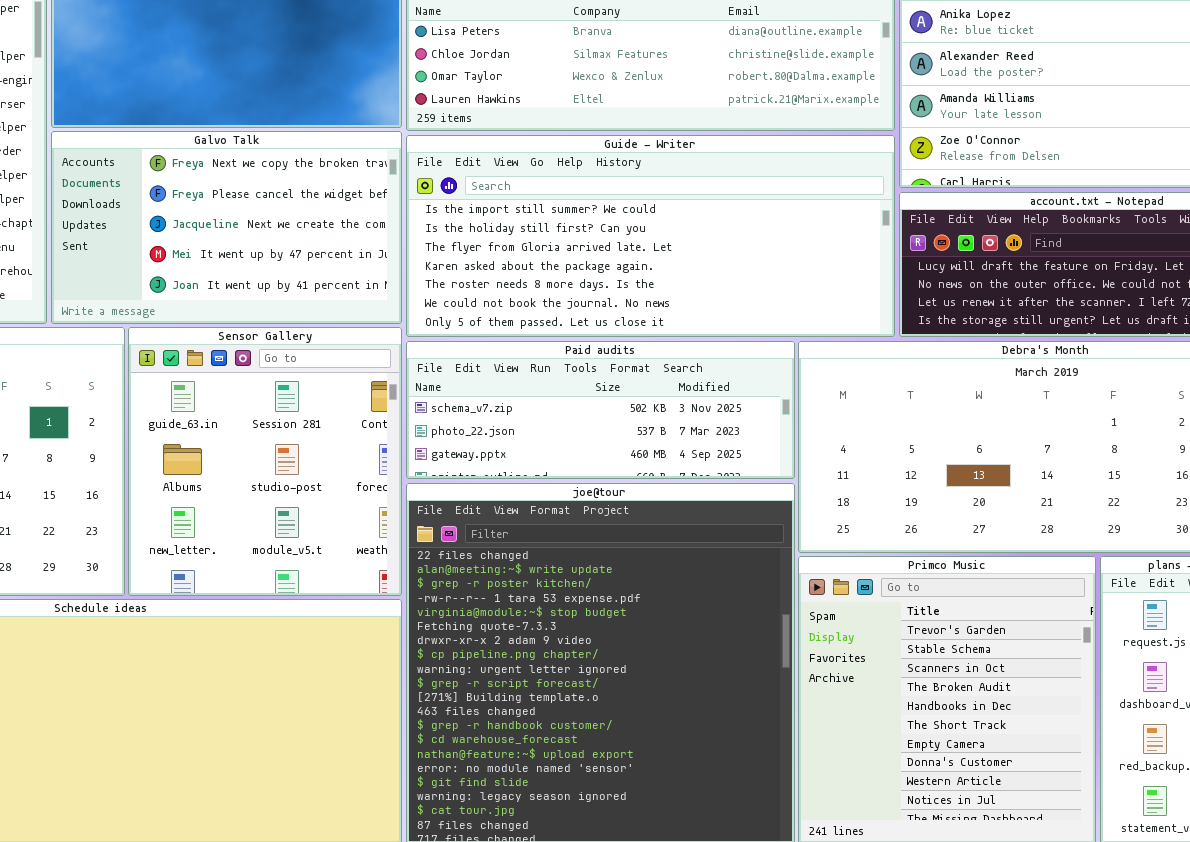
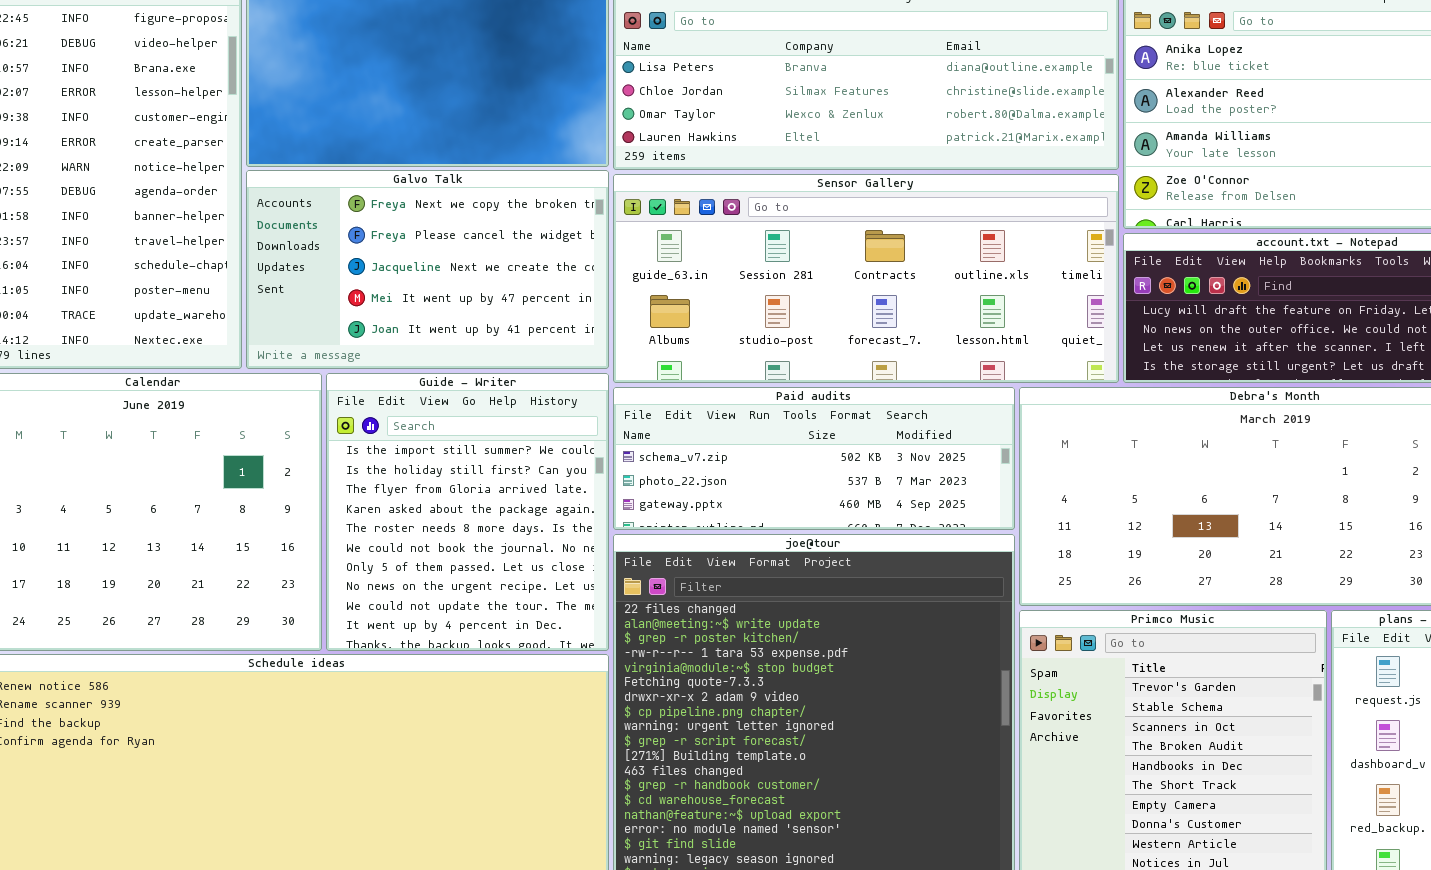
Guide - Writer: [406,135,895,337] -> [326,373,609,651], moved, resized
Sensor Gallery: [128,327,402,596] -> [613,174,1119,383], moved, resized

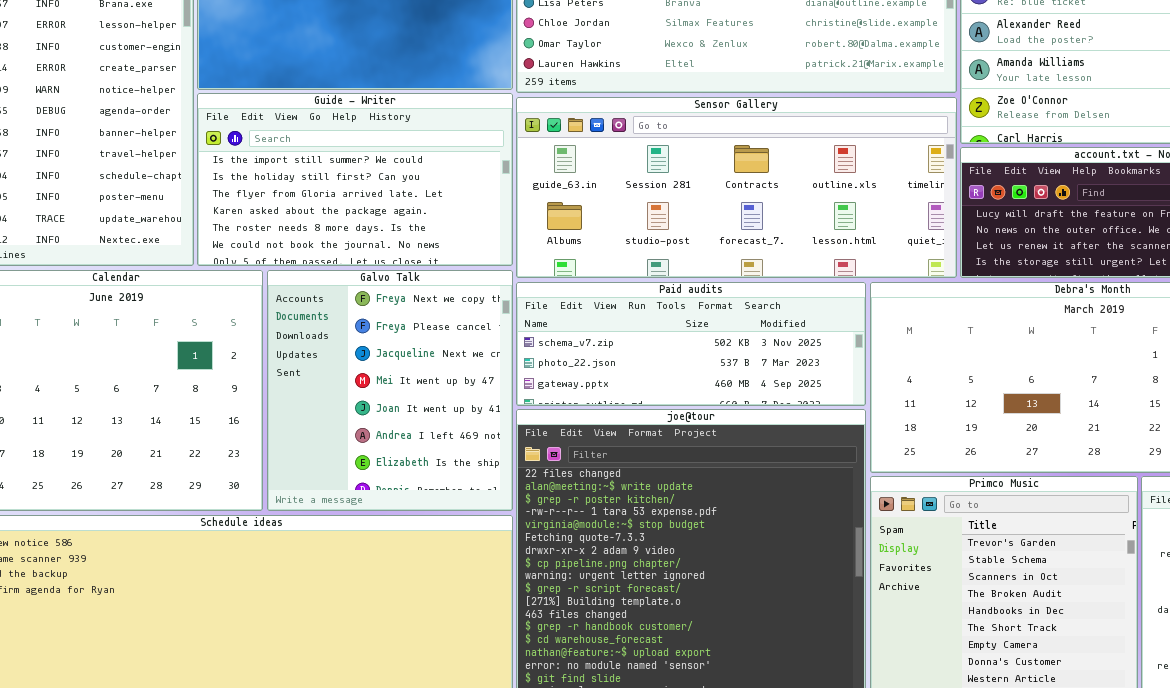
Galvo Talk: [246,170,609,369] -> [267,270,513,511], moved, resized
Guide - Writer: [326,373,609,651] -> [197,93,513,266], moved, resized

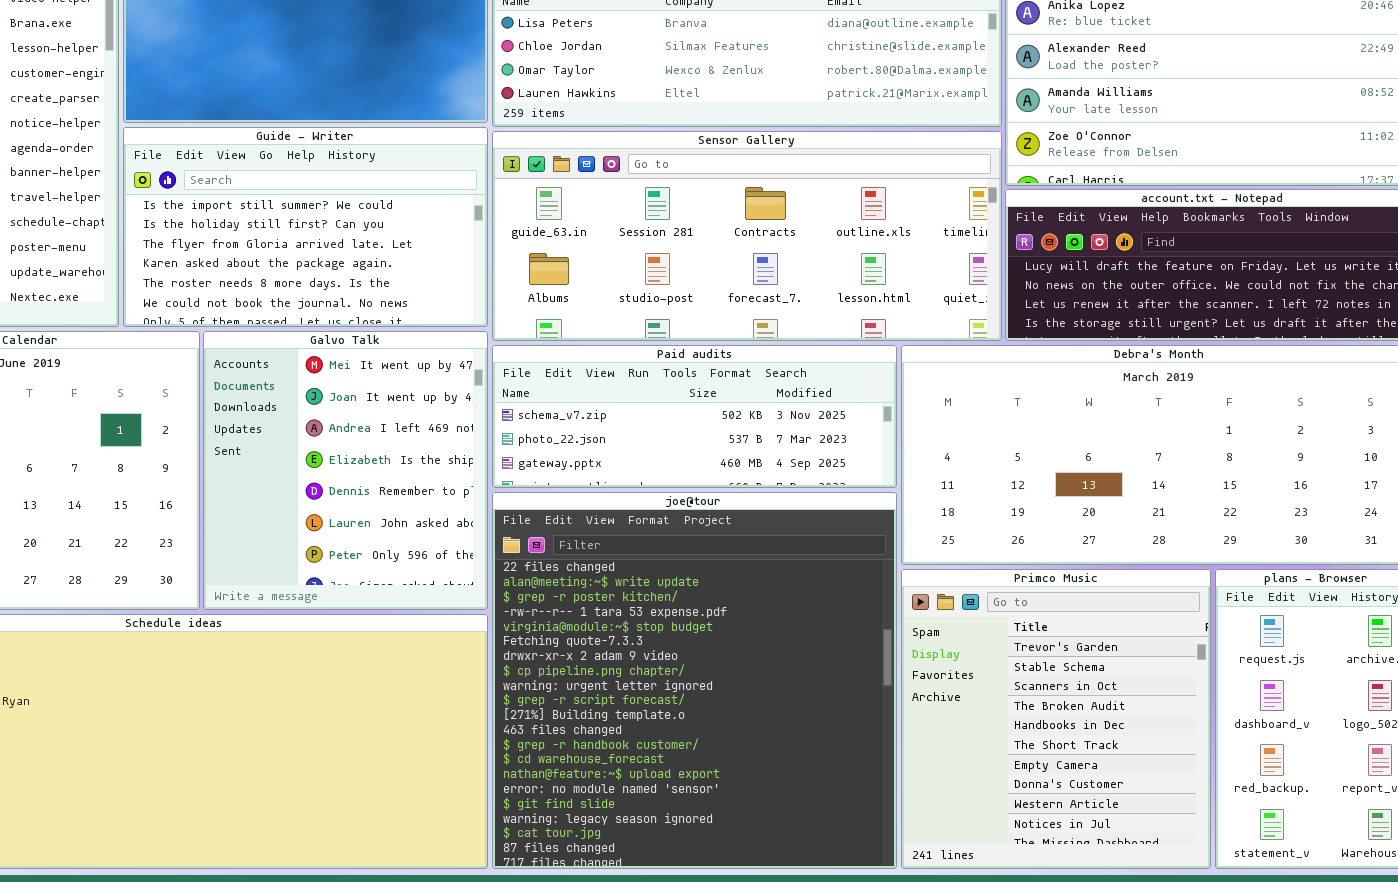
Galvo Talk: [267,270,513,511] -> [203,331,488,610], scrolled down 3 rows

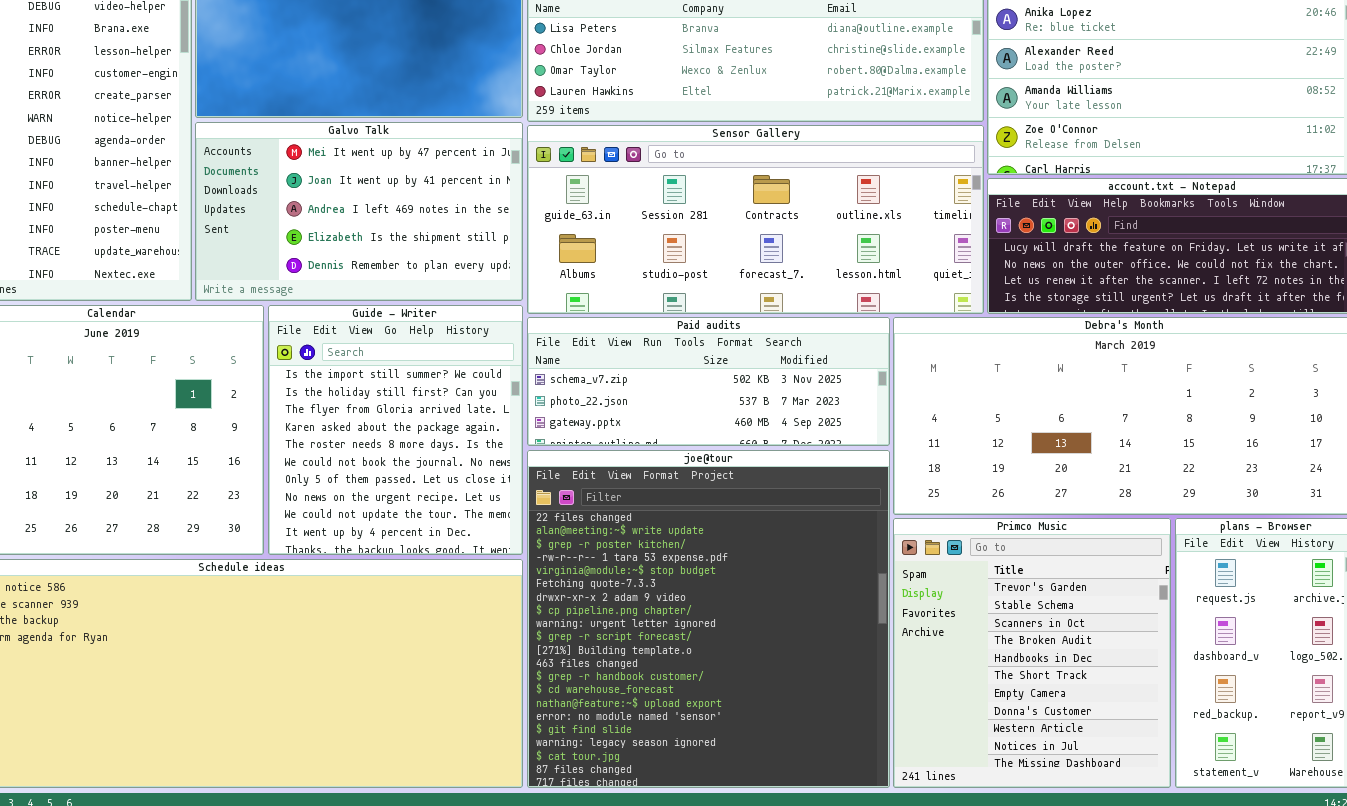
Guide - Writer: [123,127,488,327] -> [268,305,523,555], moved, resized
Galvo Talk: [203,331,488,610] -> [195,122,523,301], moved, resized

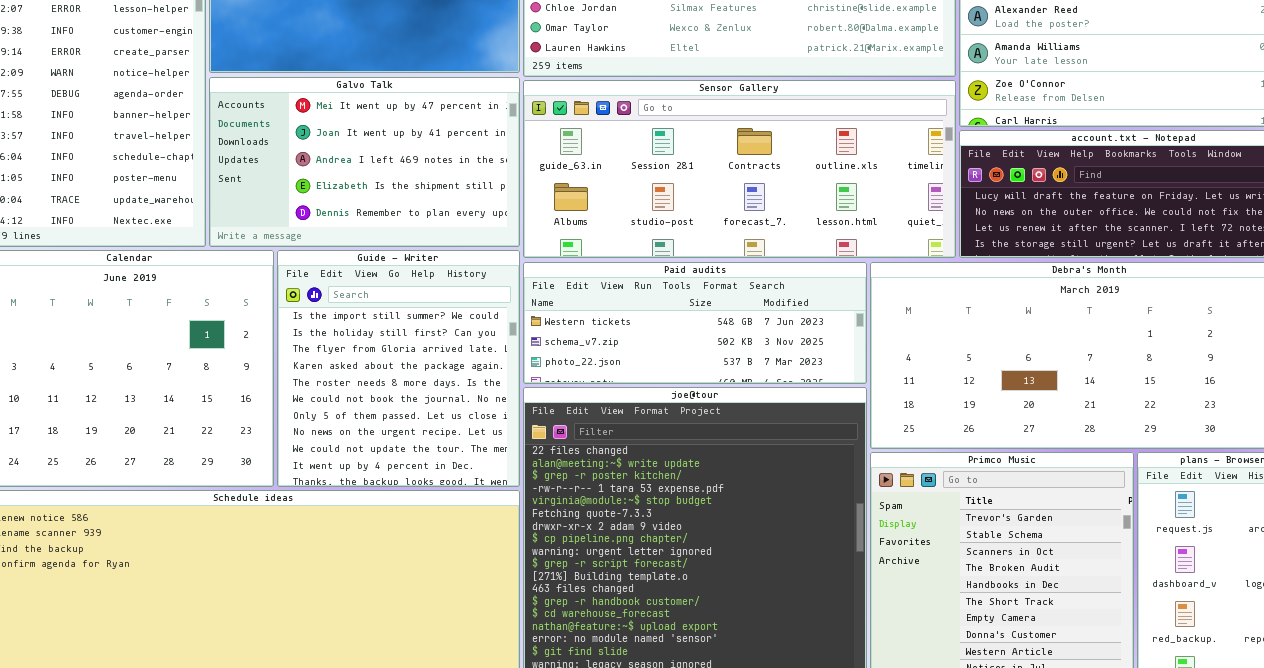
Paid audits: [527,317,890,446] -> [523,262,867,384], scrolled up 1 row

